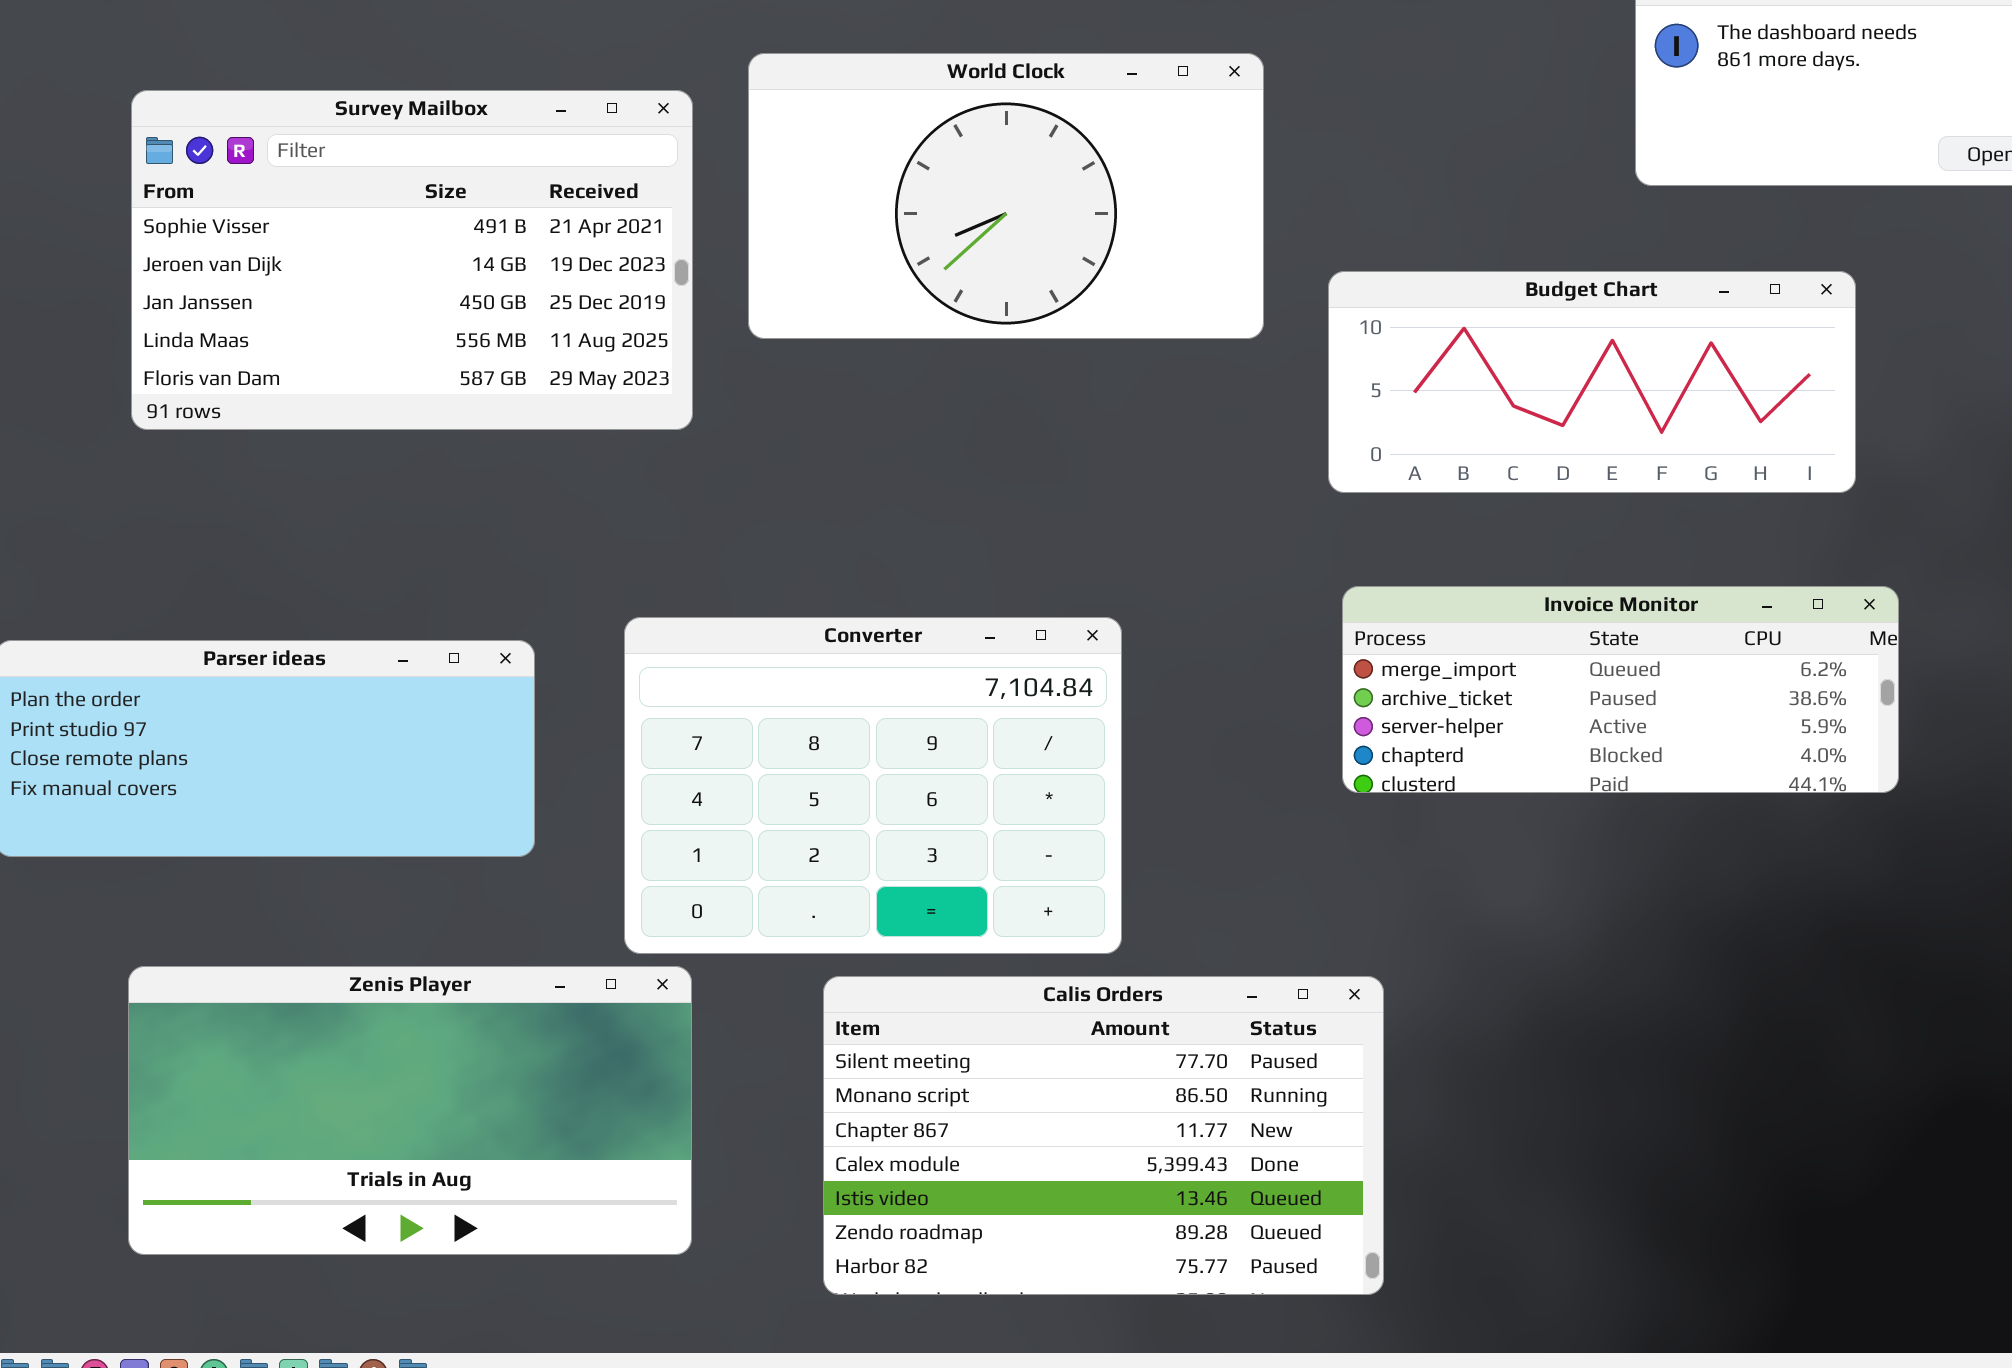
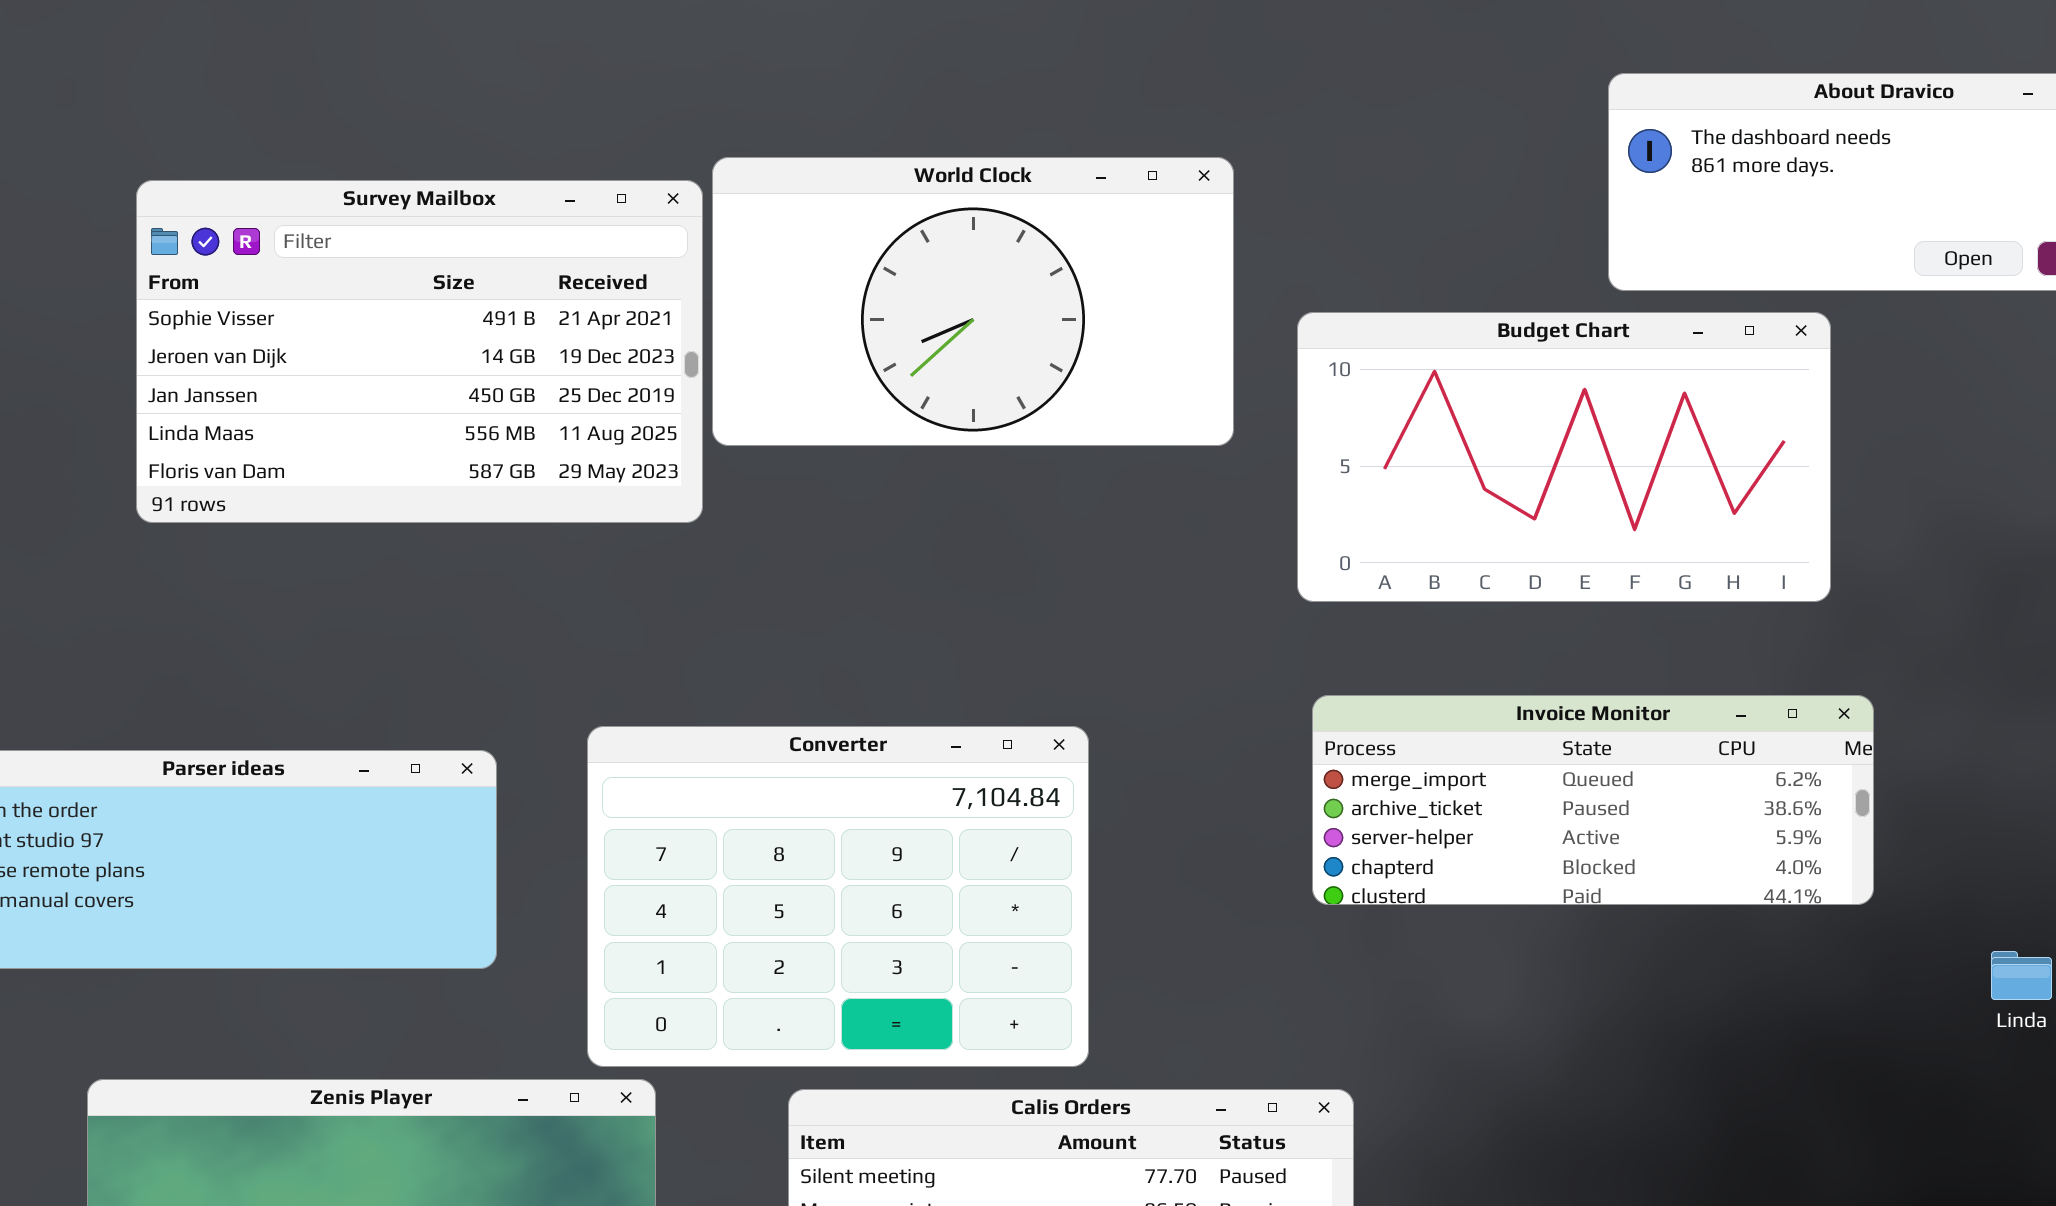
Survey Mailbox: [131,90,693,430] -> [136,180,703,523], moved
Budget Chart: [1328,271,1856,493] -> [1297,312,1831,602], resized

